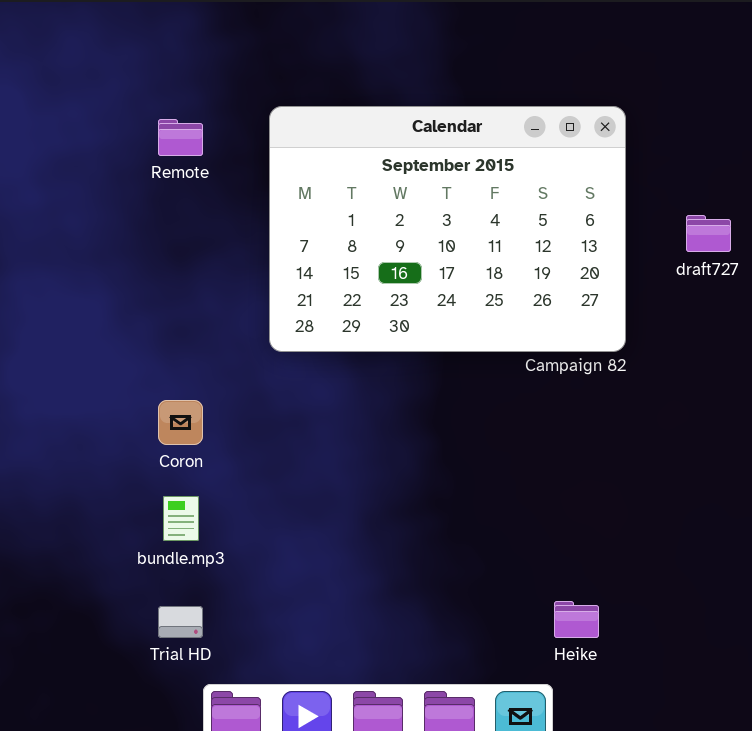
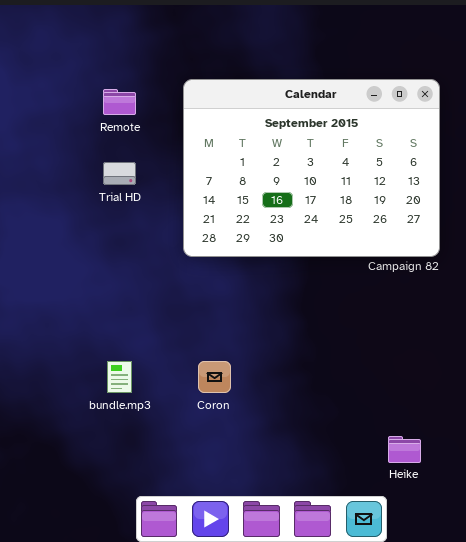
Coron: [158,400,203,445] -> [198,361,231,393], moved
Trial HD: [158,606,203,638] -> [103,162,136,185], moved

